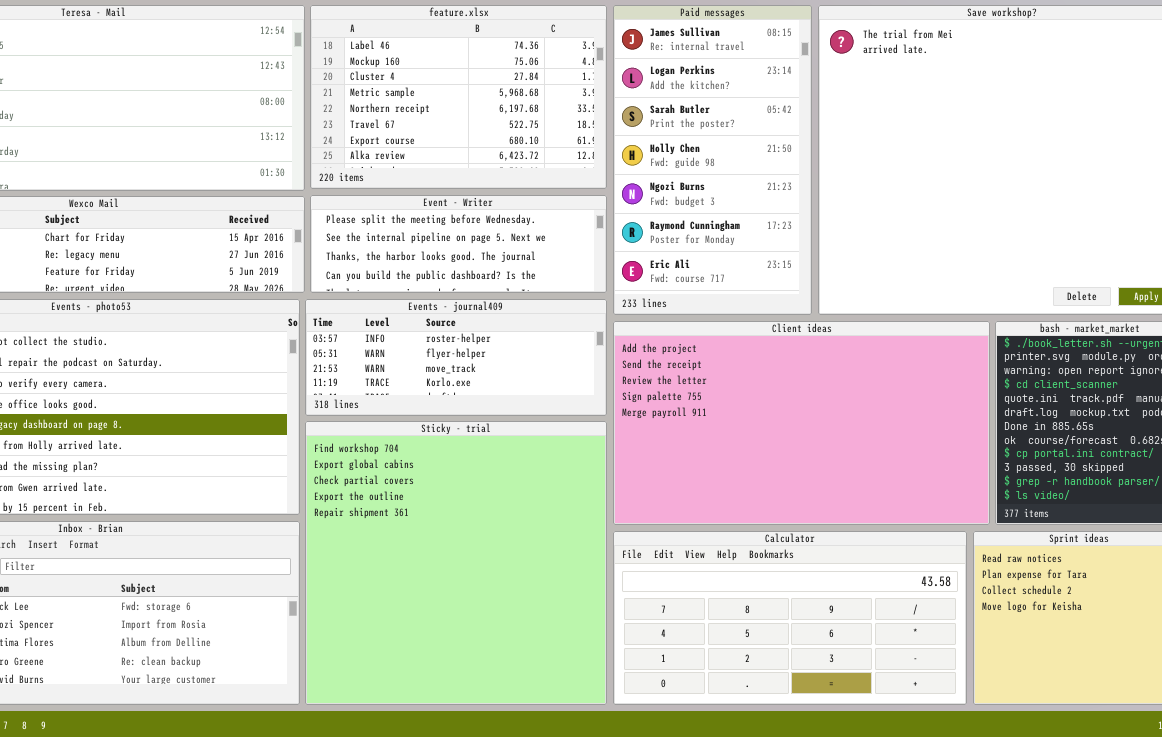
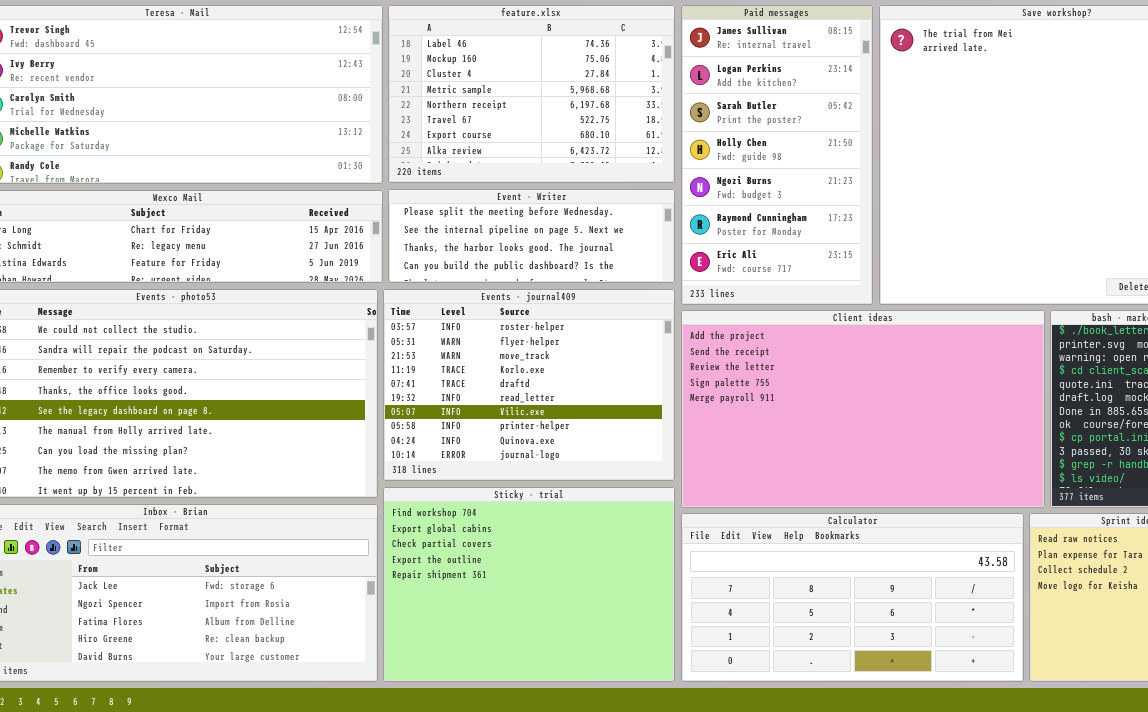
Events - journal409: [305,299,607,416] -> [383,289,675,481], resized
Sticky - trial: [305,421,607,705] -> [383,487,675,682], resized

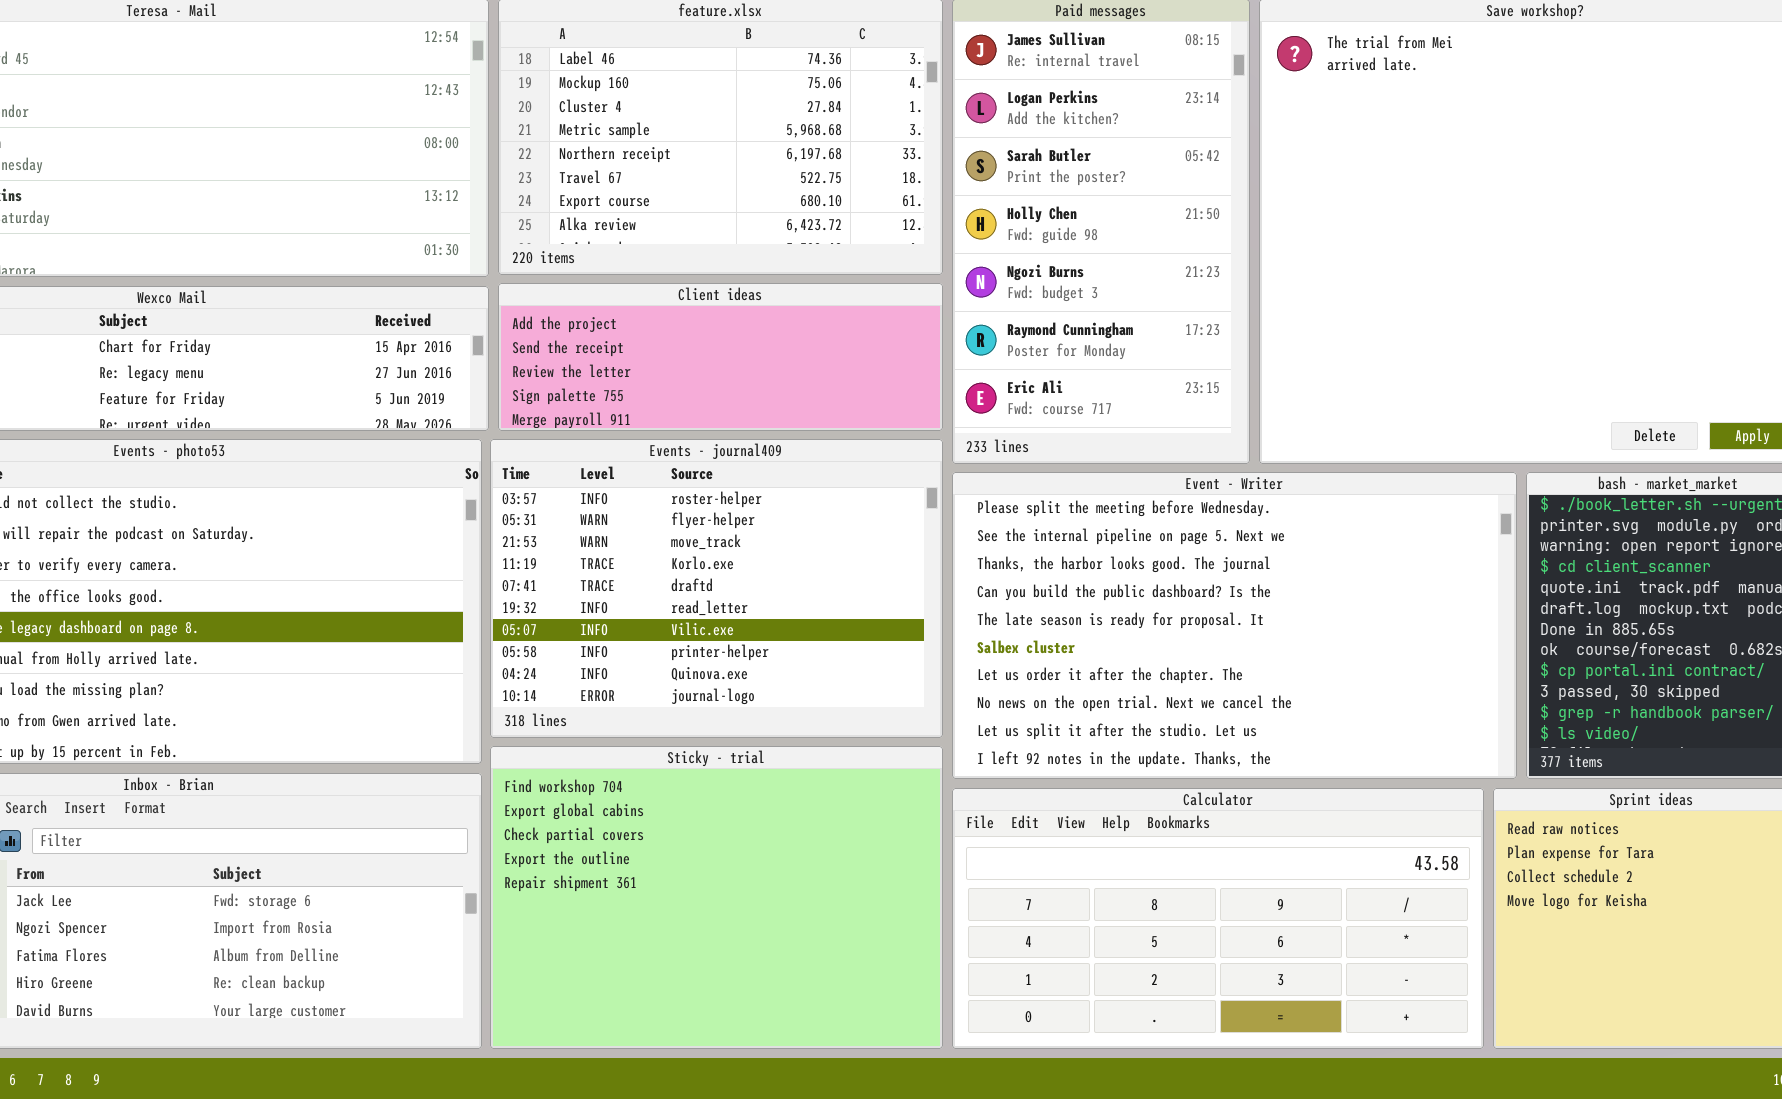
Event - Writer: [388,189,675,283] -> [952,472,1517,779], moved, resized
Client ideas: [681,310,1045,508] -> [498,283,943,431], moved, resized

